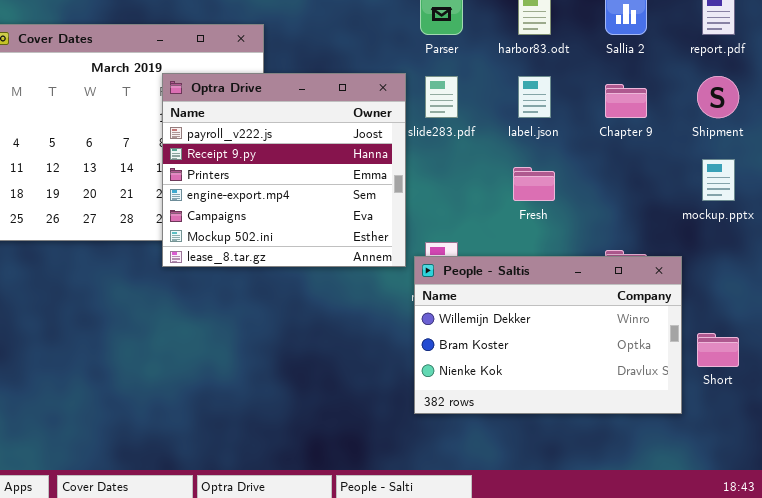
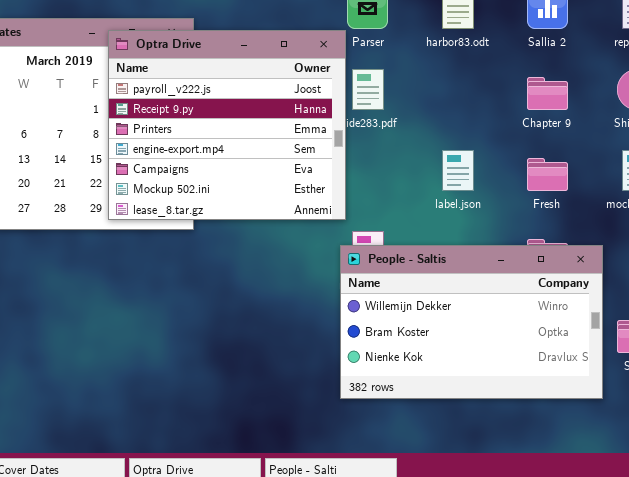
Optra Drive: [162,73,406,267] -> [108,30,346,220], moved
label.json: [518,76,551,118] -> [442,150,474,191], moved
Fresh: [513,167,555,201] -> [527,158,568,191], moved

